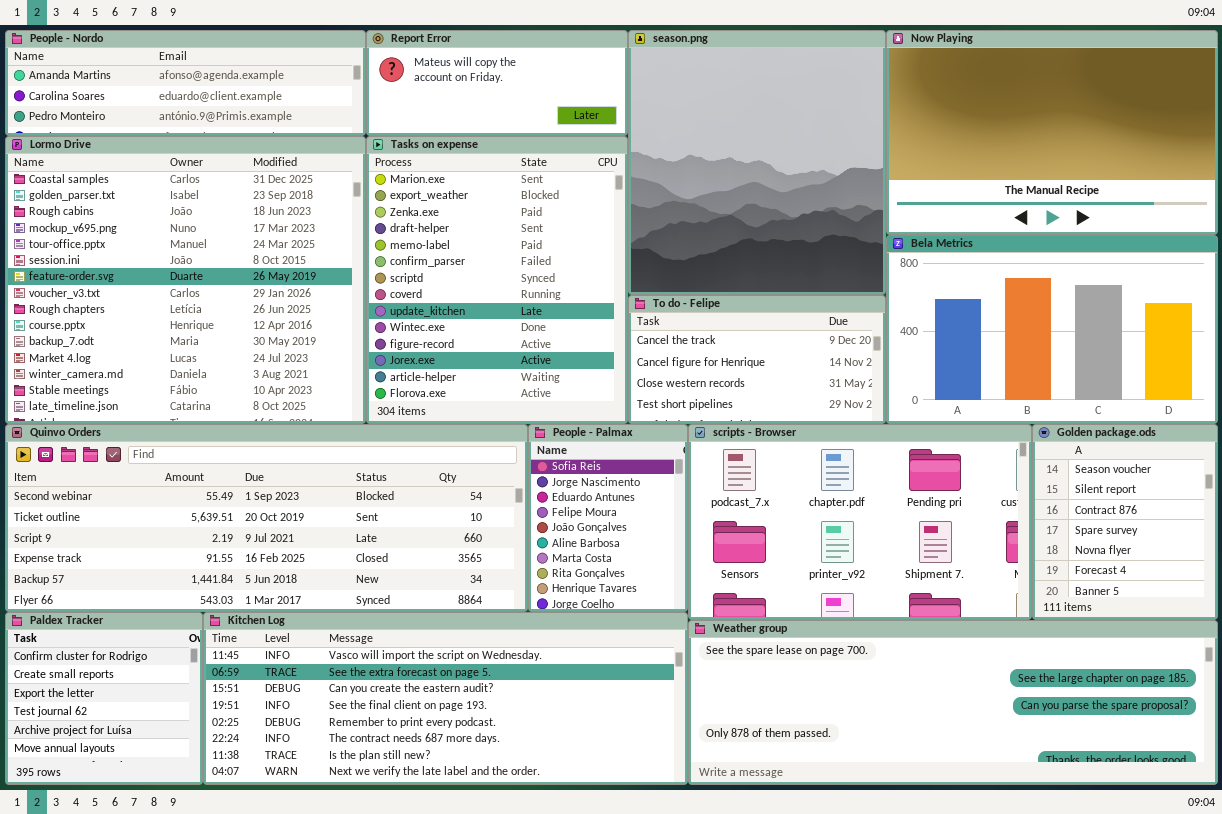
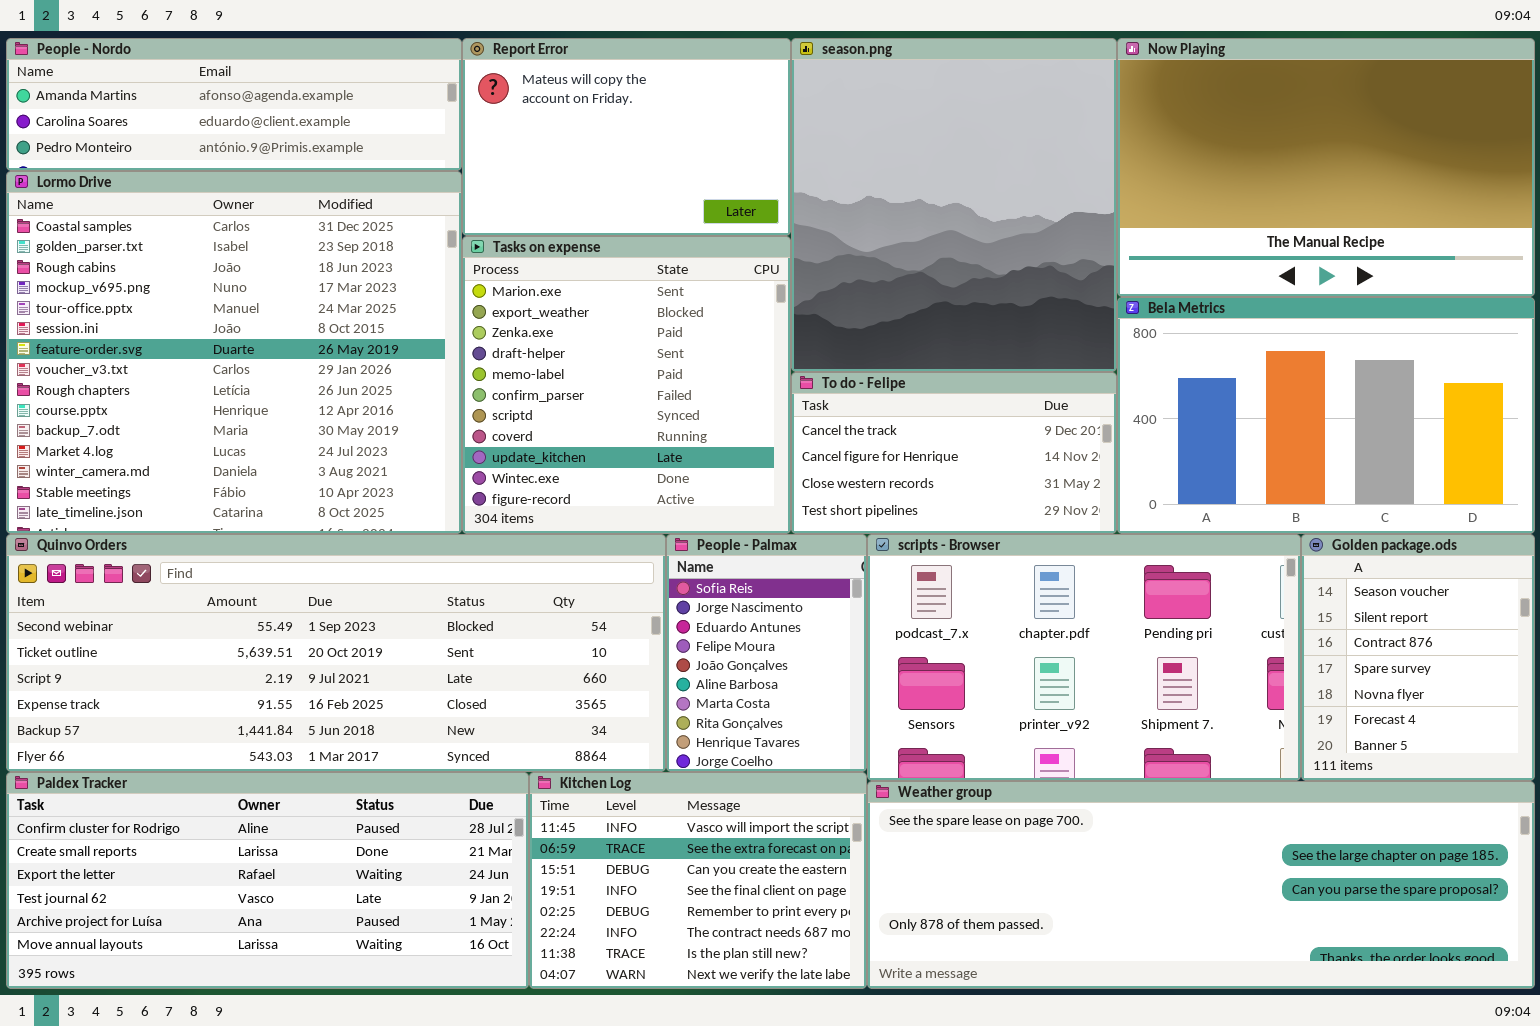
Report Error: [366,30,628,136] -> [462,38,791,236], resized
Tasks on expense: [366,136,628,424] -> [462,236,791,534], resized
Paldex Tracker: [5,612,203,785] -> [6,772,529,989], resized
Kitchen Log: [203,612,688,785] -> [529,772,867,989], resized

